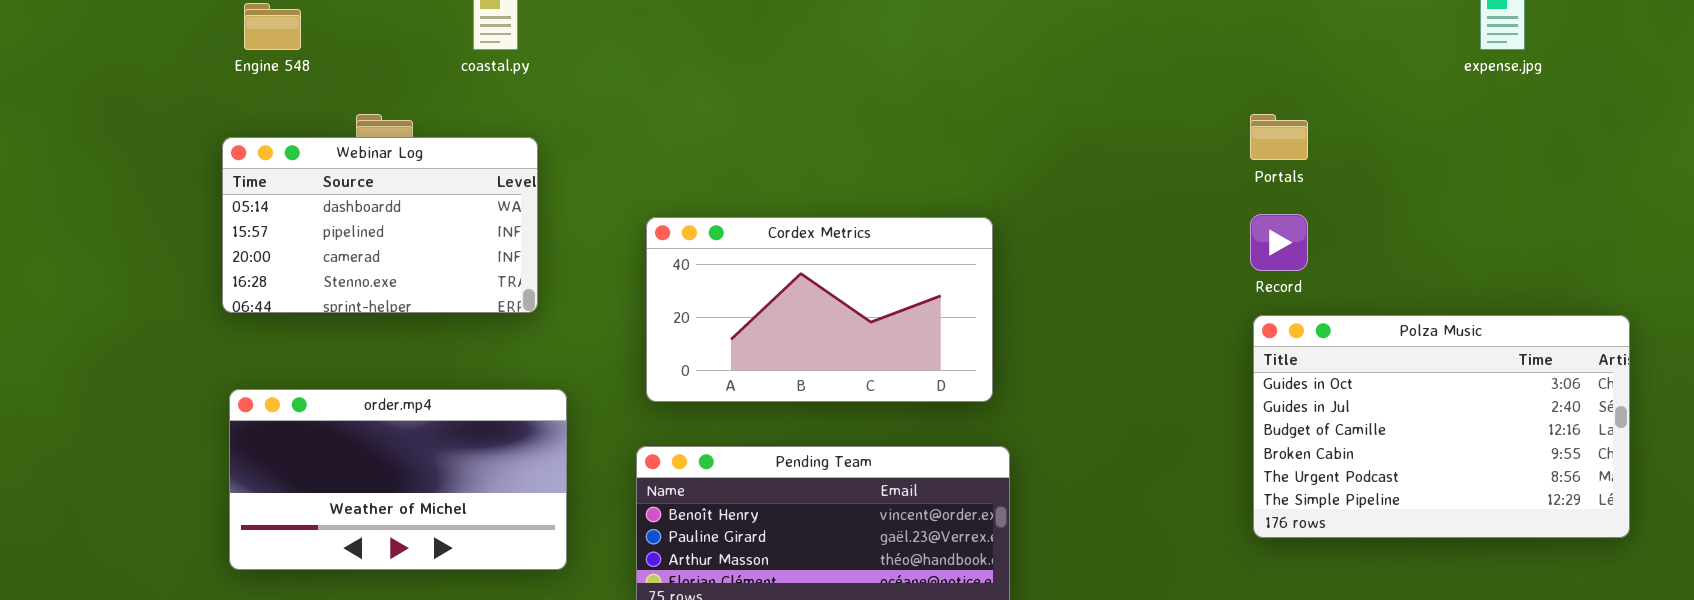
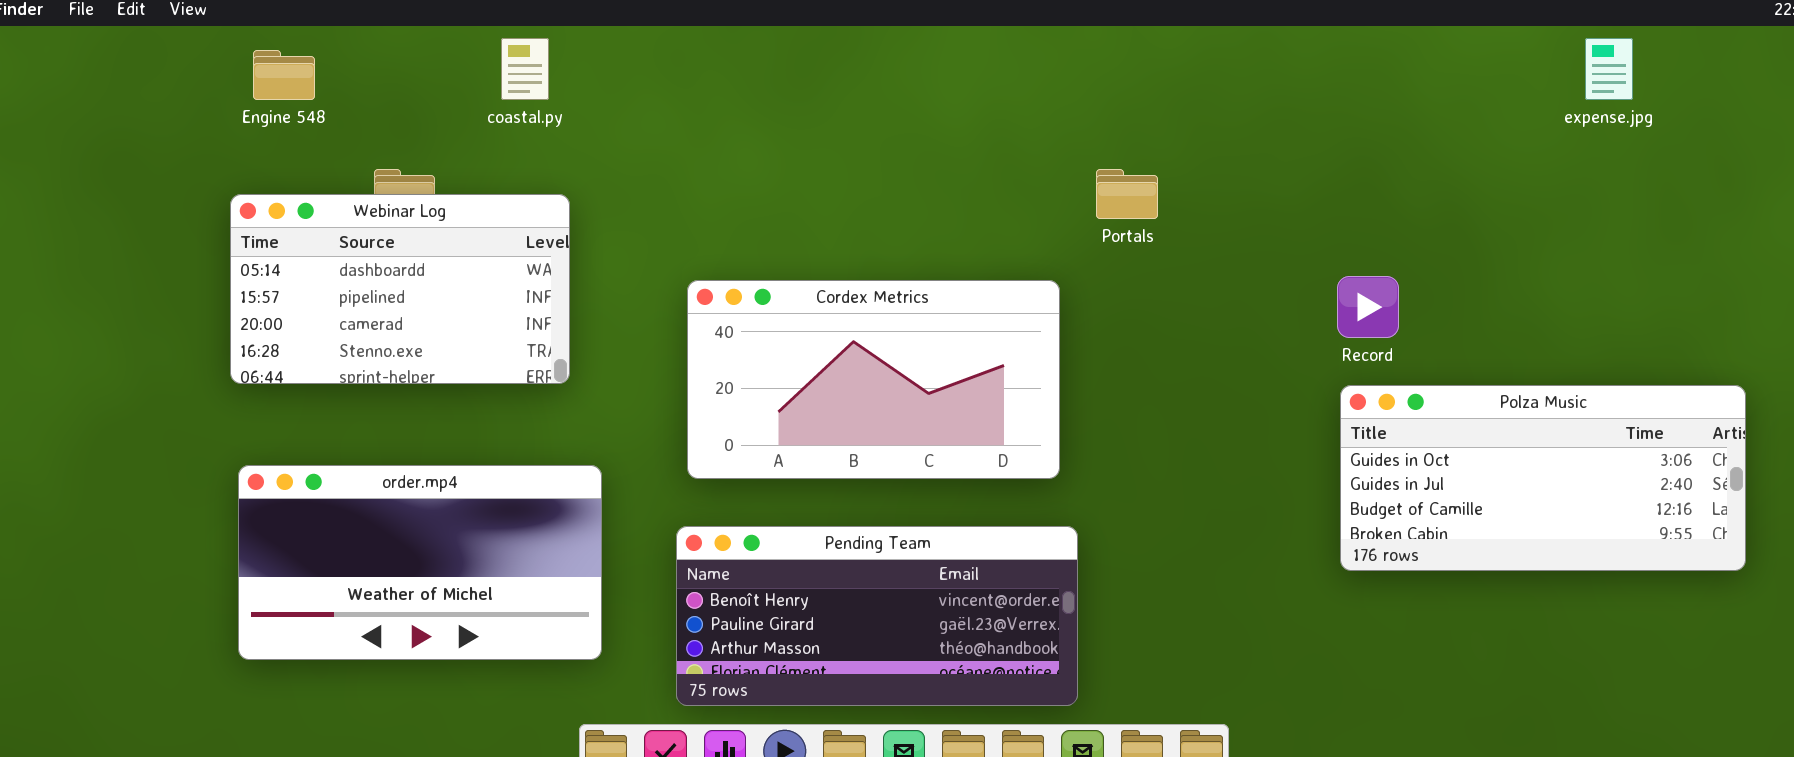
Portals: [1250,114,1308,160] -> [1096,169,1158,219], moved
Polza Music: [1253,315,1630,538] -> [1340,385,1746,571], resized

